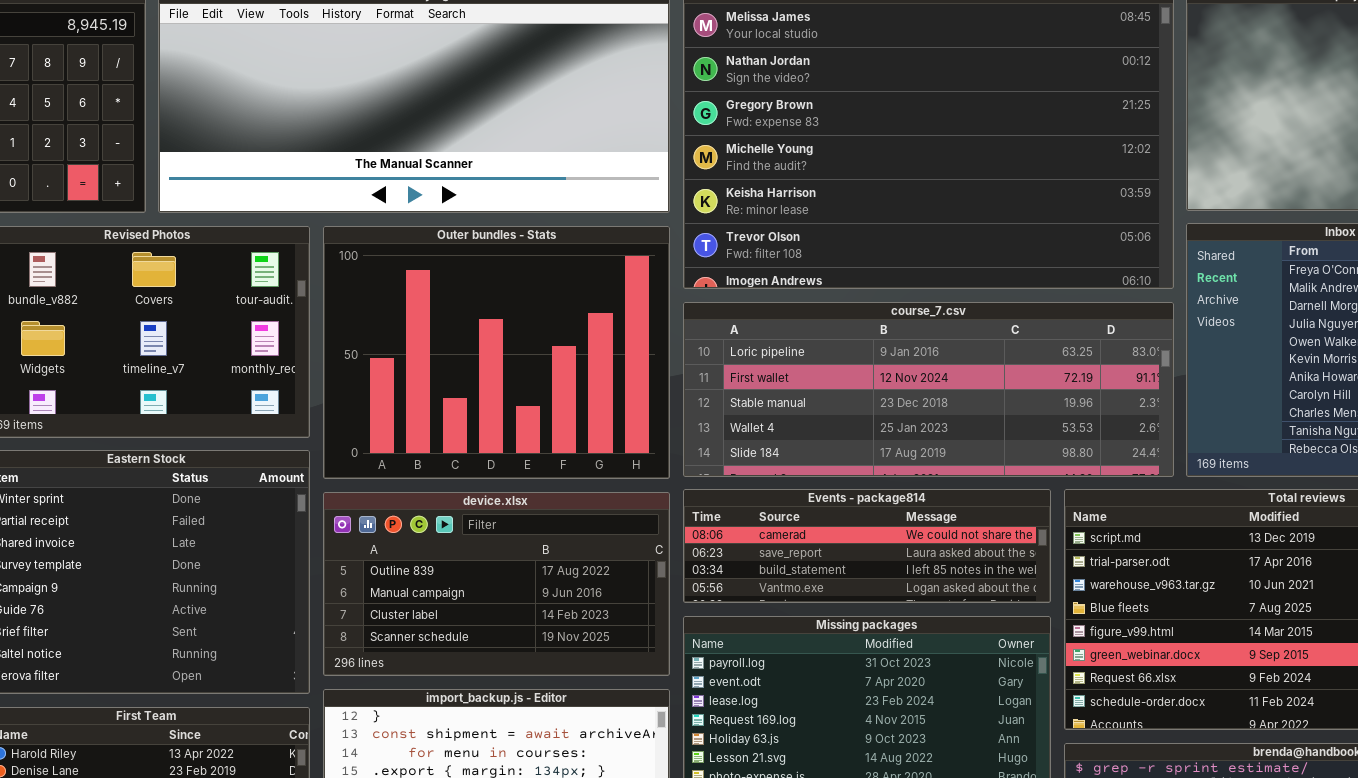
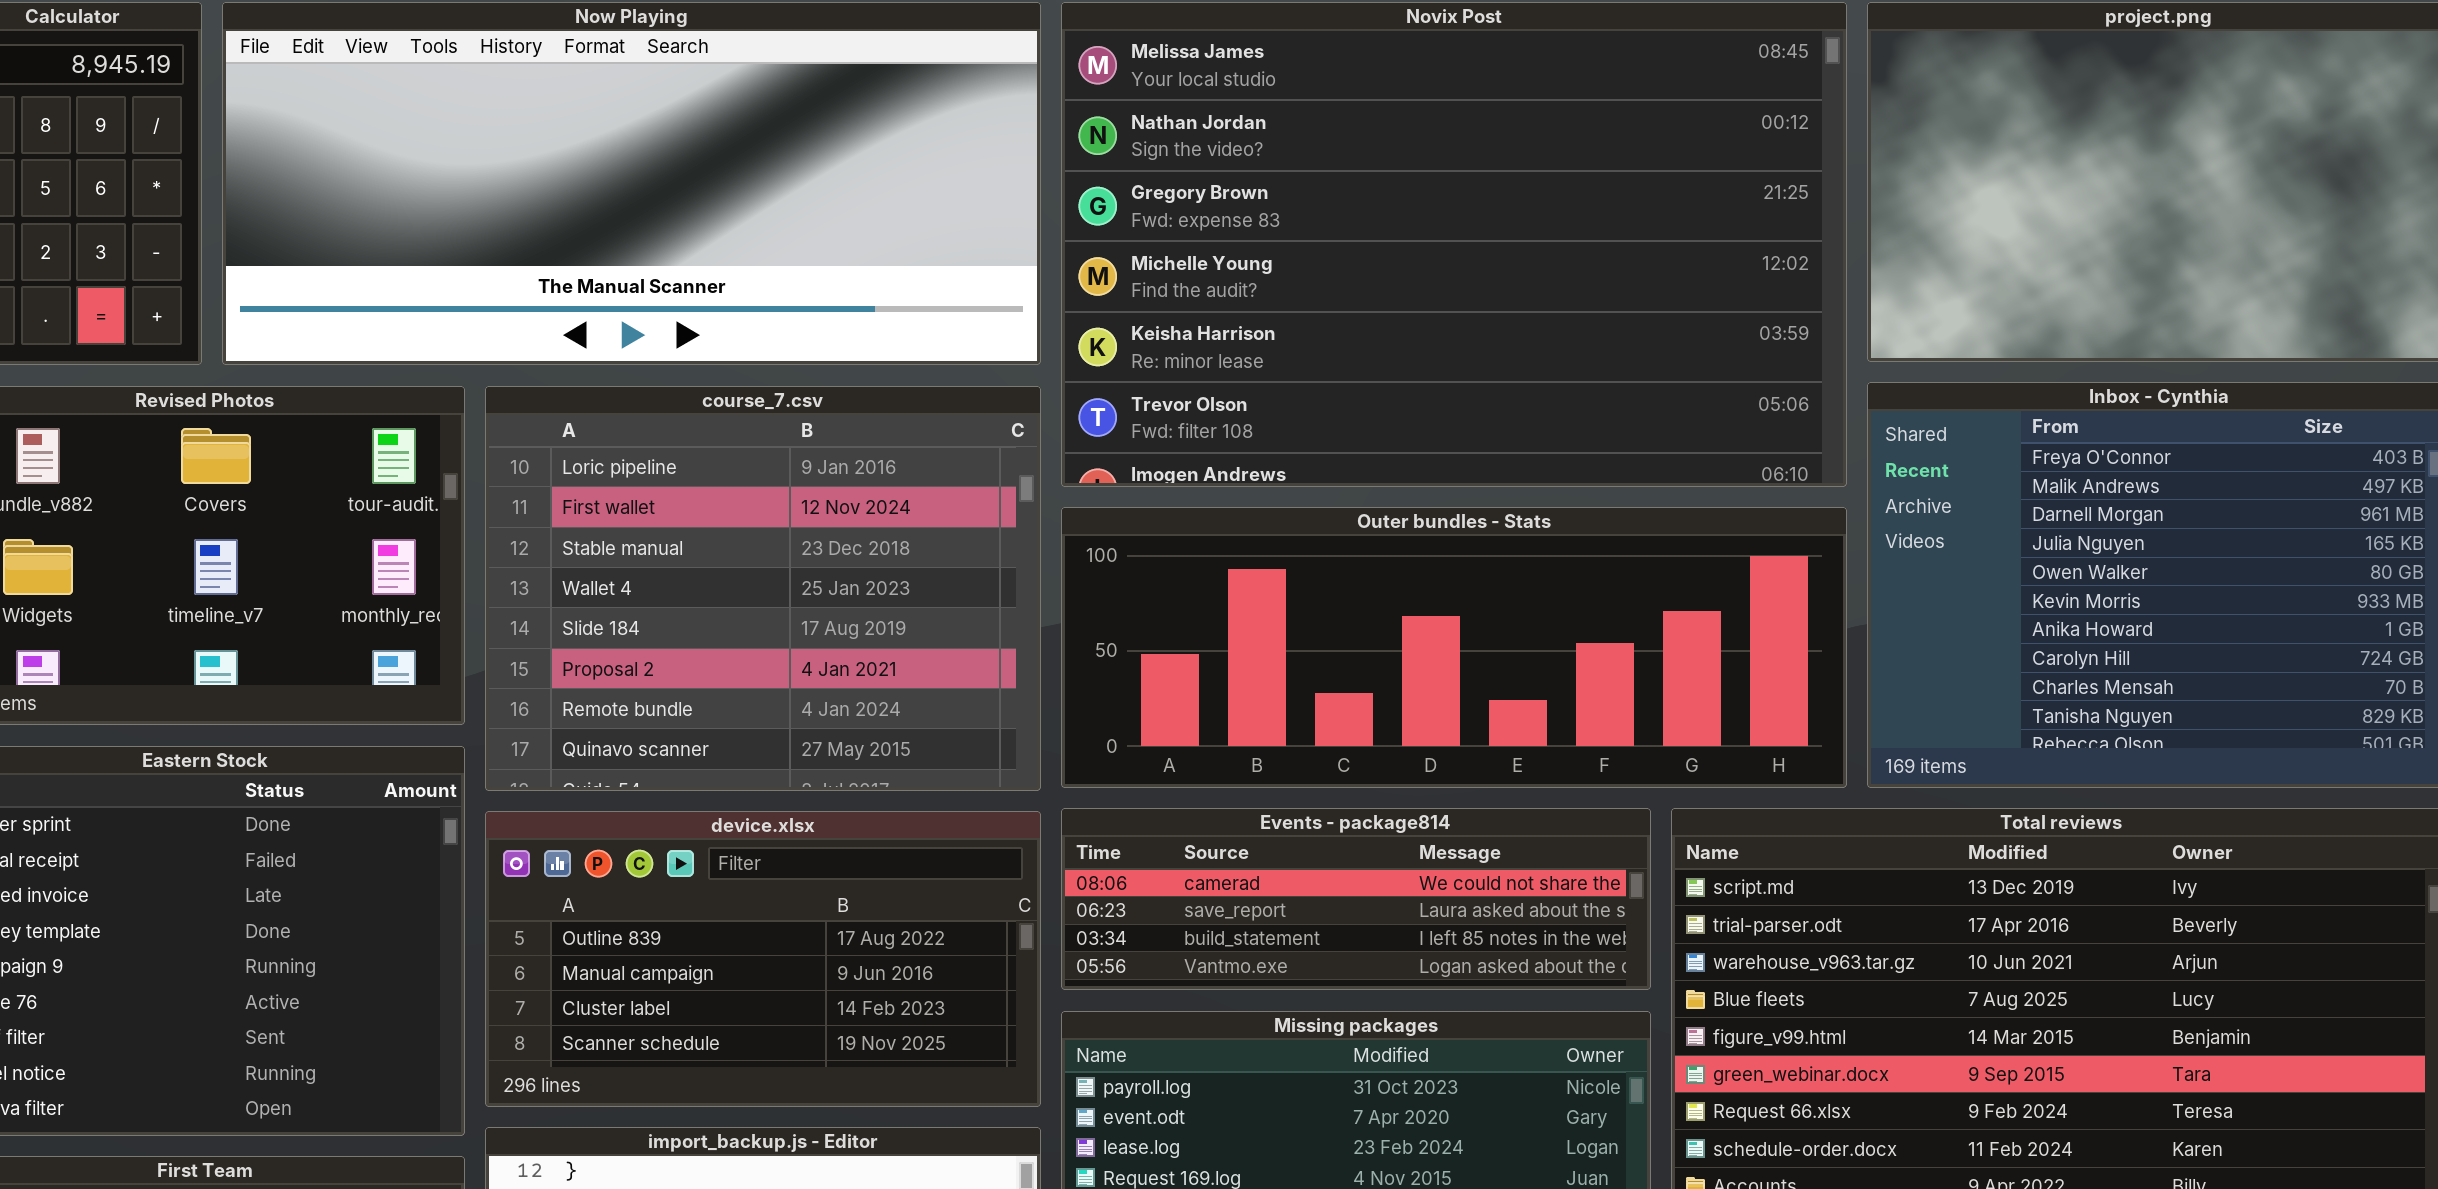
Outer bundles - Stats: [323,226,670,479] -> [1061,507,1847,788], moved, resized
course_7.csv: [683,302,1174,477] -> [485,386,1041,791], moved, resized

